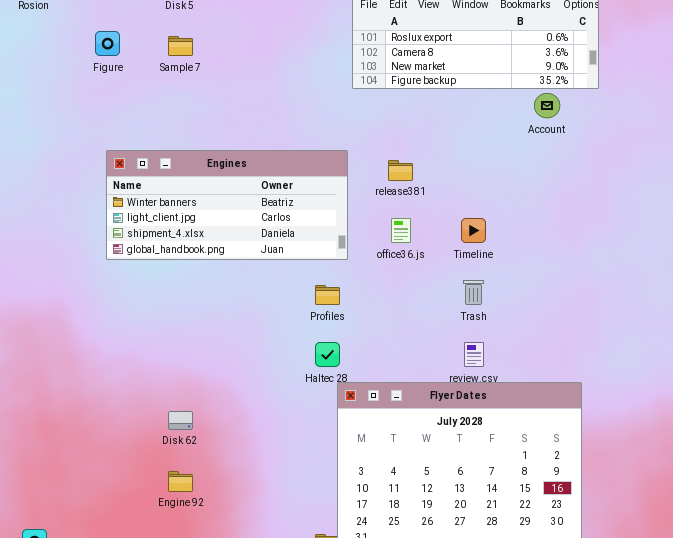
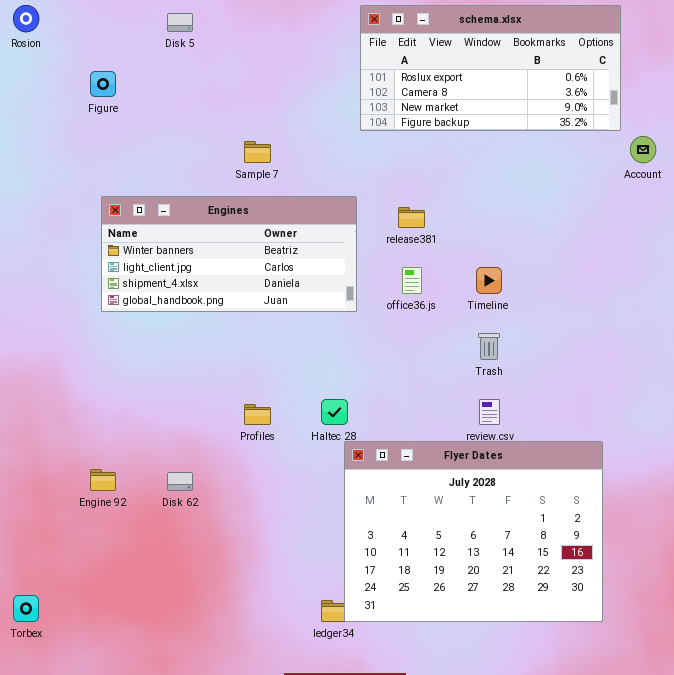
Sample 7: [168,36,193,56] -> [244,141,271,163], moved
Account: [534,93,560,118] -> [630,136,656,163], moved
Profiles: [315,285,340,305] -> [244,404,271,425], moved
Engine 92: [168,471,193,492] -> [90,469,116,491], moved

